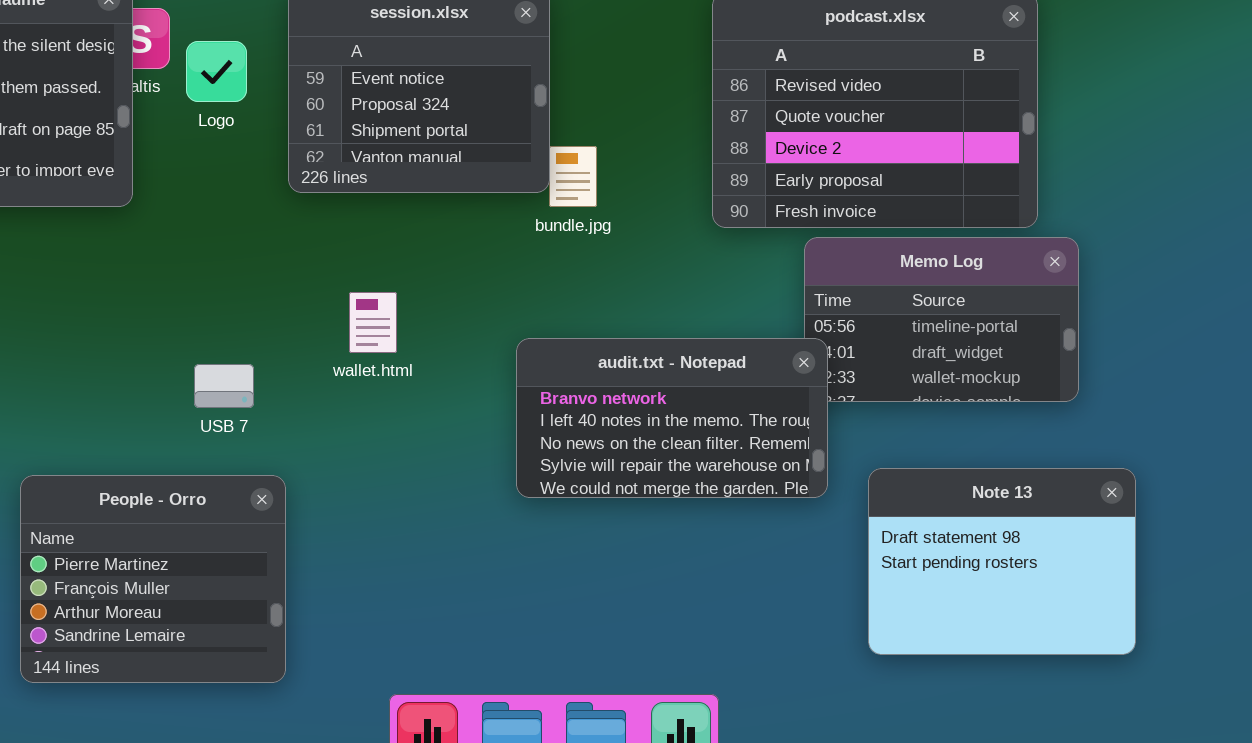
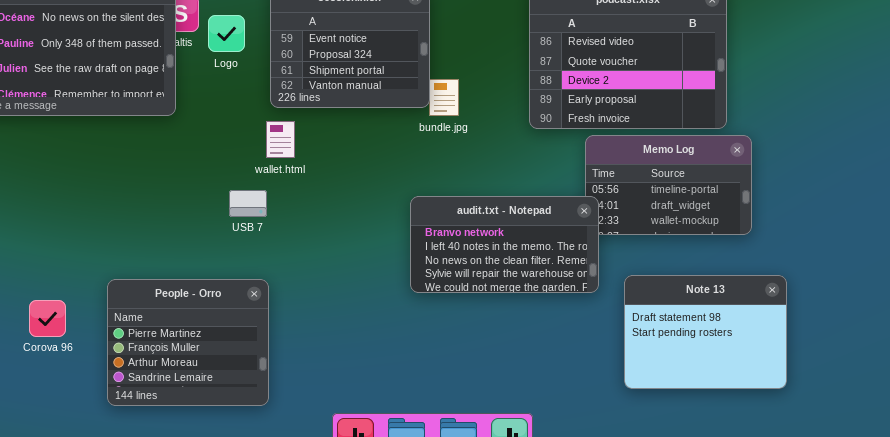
wallet.html: [349,292,397,353] -> [266,121,295,158], moved
USB 7: [194,364,254,408] -> [229,190,267,217], moved

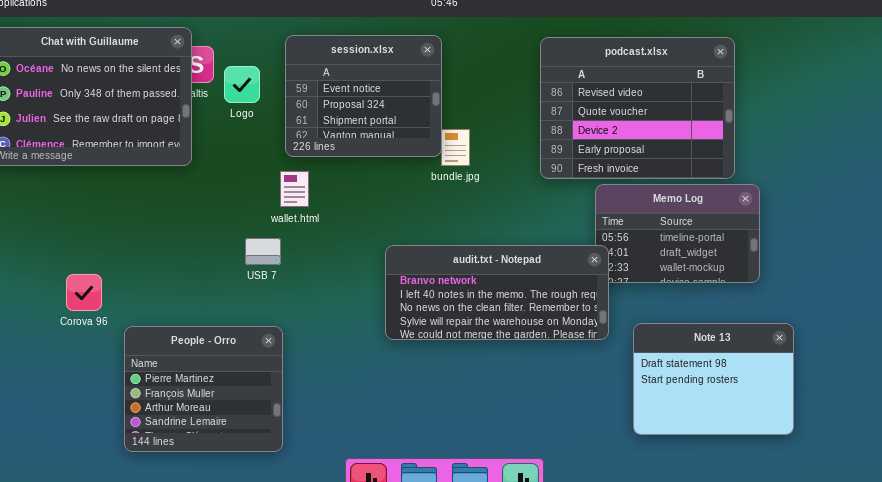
audit.txt - Notepad: [410,196,599,293] -> [385,245,609,340], resized
Corova 96: [29,300,66,337] -> [66,274,102,311], moved

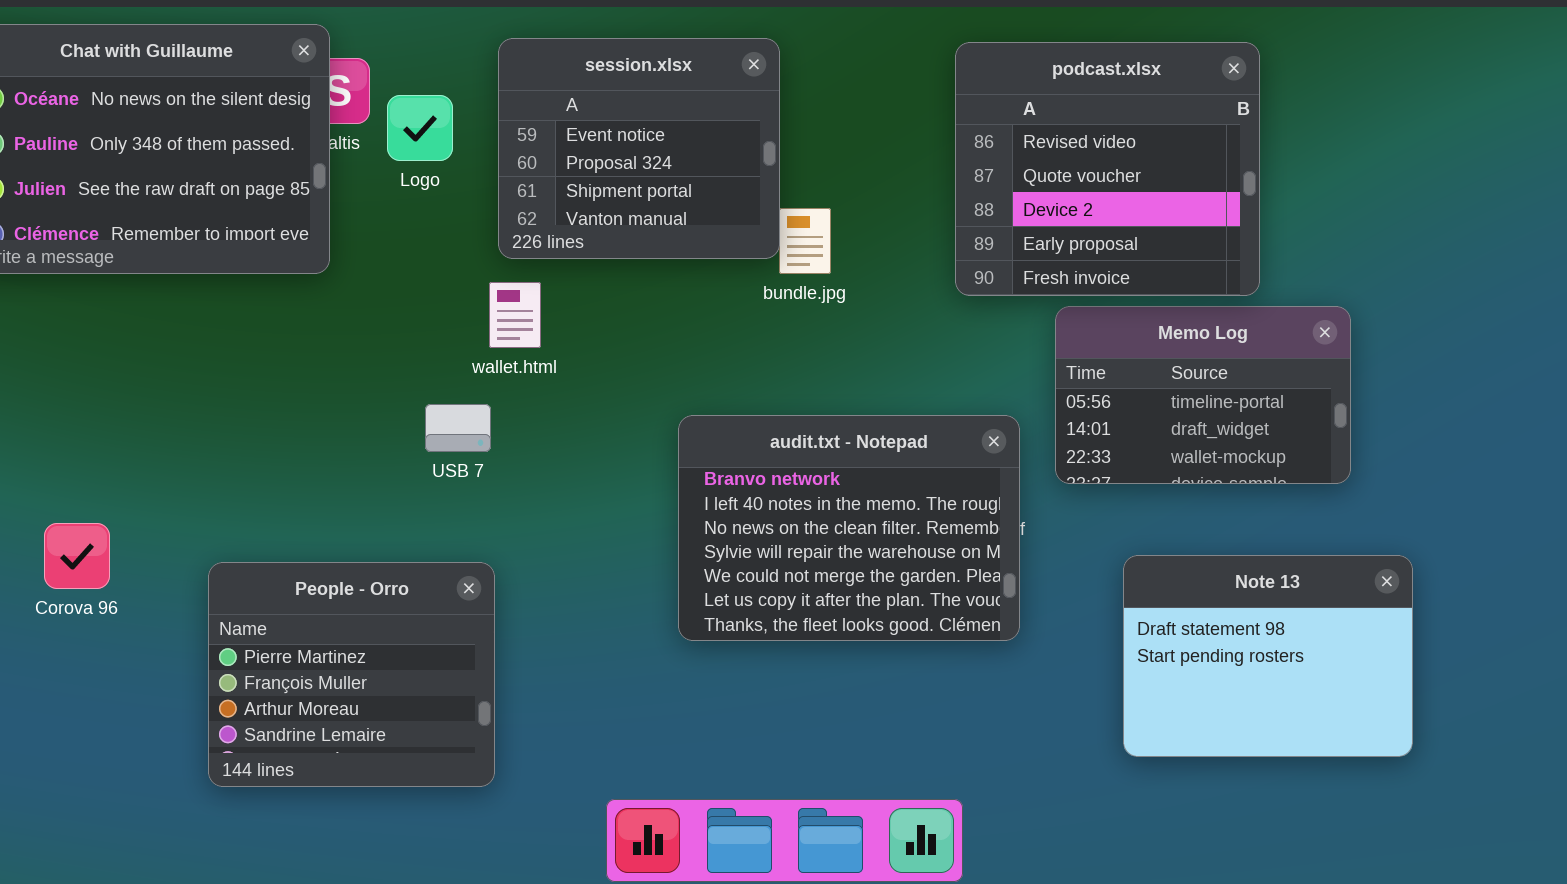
podcast.xlsx: [540,37,735,179] -> [955,42,1260,296], resized
audit.txt - Notepad: [385,245,609,340] -> [678,415,1020,641], resized
Corova 96: [66,274,102,311] -> [44,523,110,589], moved

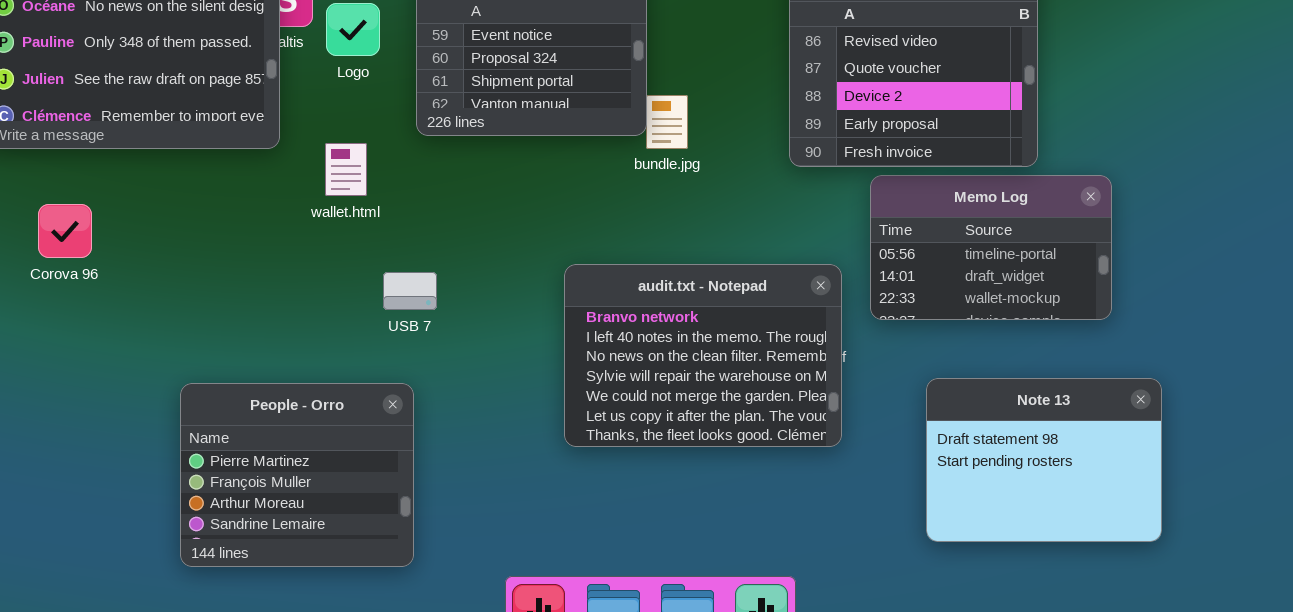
wallet.html: [489,282,541,348] -> [325,143,367,196], moved
USB 7: [425,404,491,452] -> [383,272,437,310], moved
Corova 96: [44,523,110,589] -> [38,204,92,258], moved

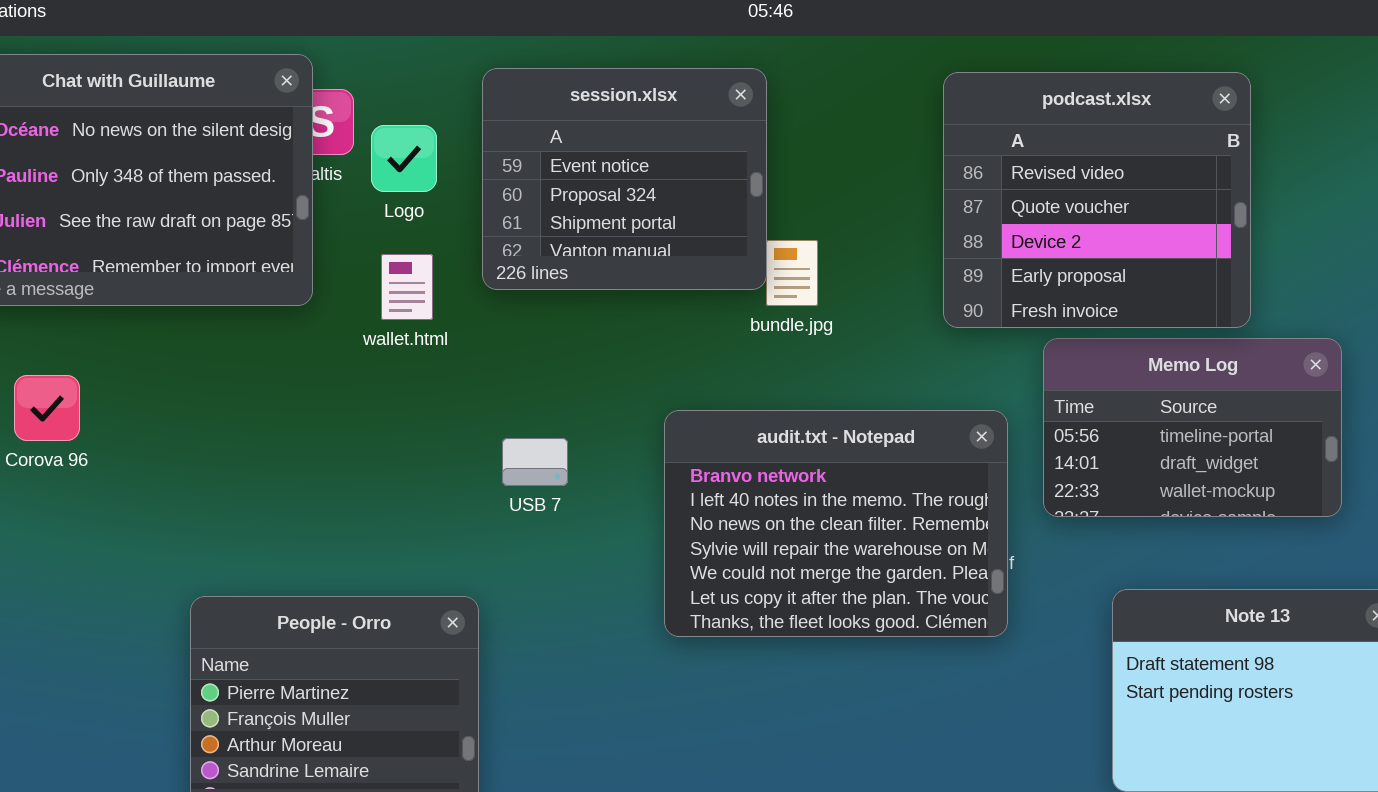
wallet.html: [325,143,367,196] -> [381,254,433,320], moved
audit.txt - Notepad: [564,264,842,447] -> [664,410,1008,637], moved
USB 7: [383,272,437,310] -> [502,438,568,486], moved

